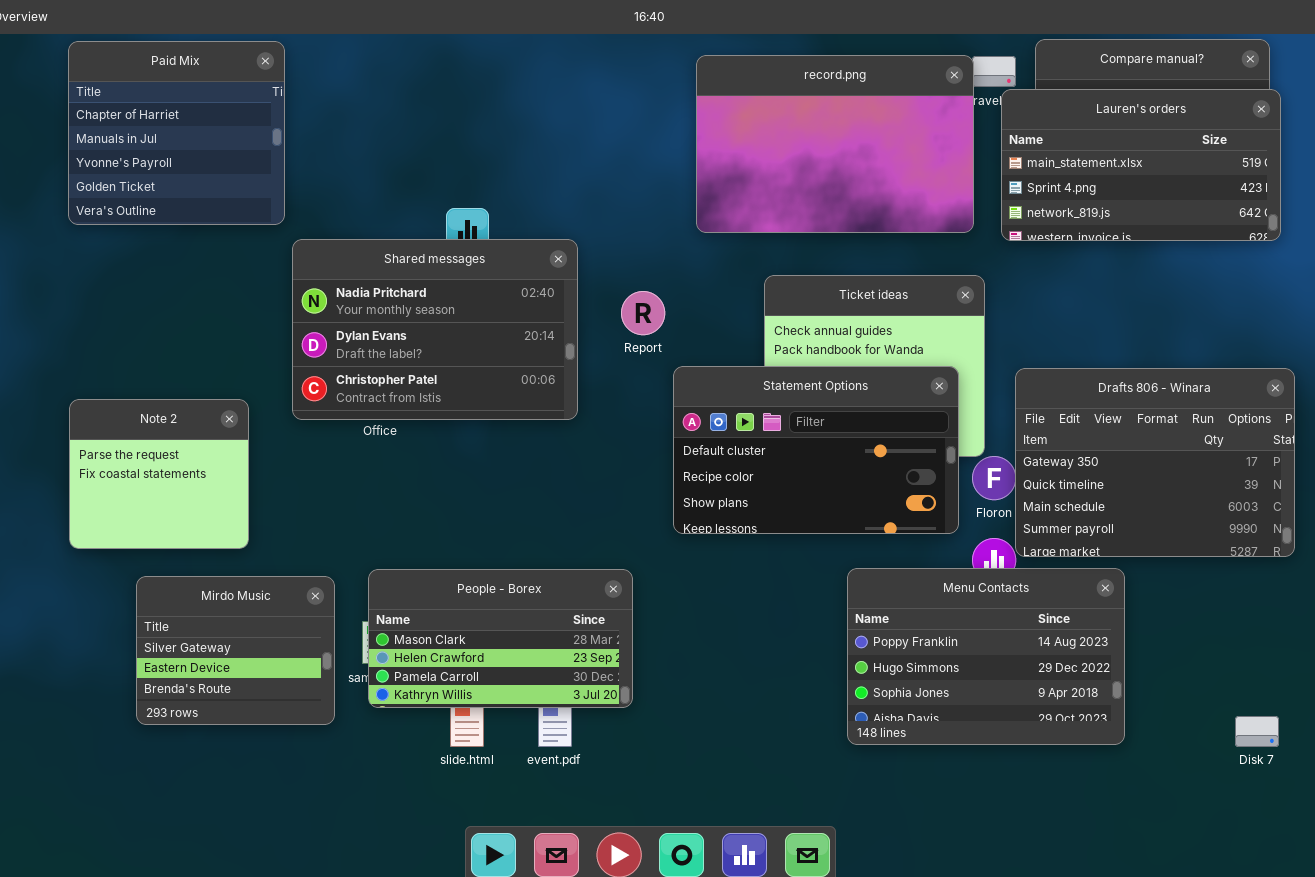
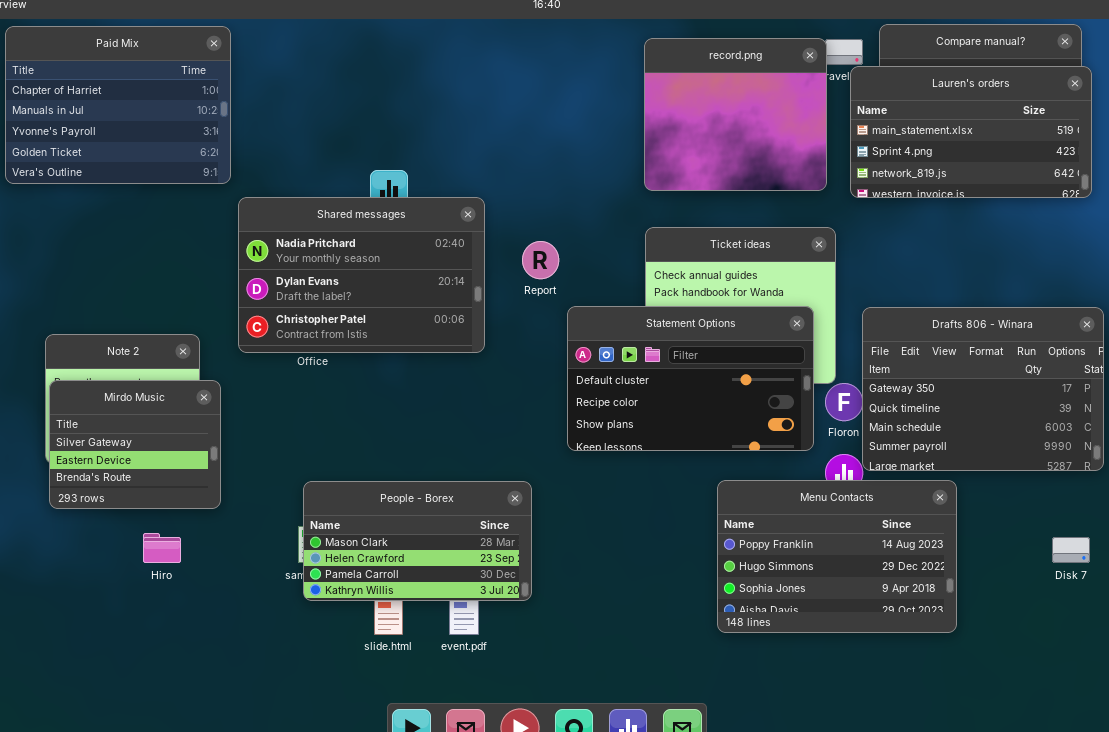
Paid Mix: [68,41,285,225] -> [5,26,231,184], resized
record.png: [696,55,974,233] -> [644,38,827,191], resized
Mirdo Music: [136,576,335,725] -> [49,380,221,509], moved
Disk 7: [1235,716,1279,747] -> [1052,537,1090,563], moved

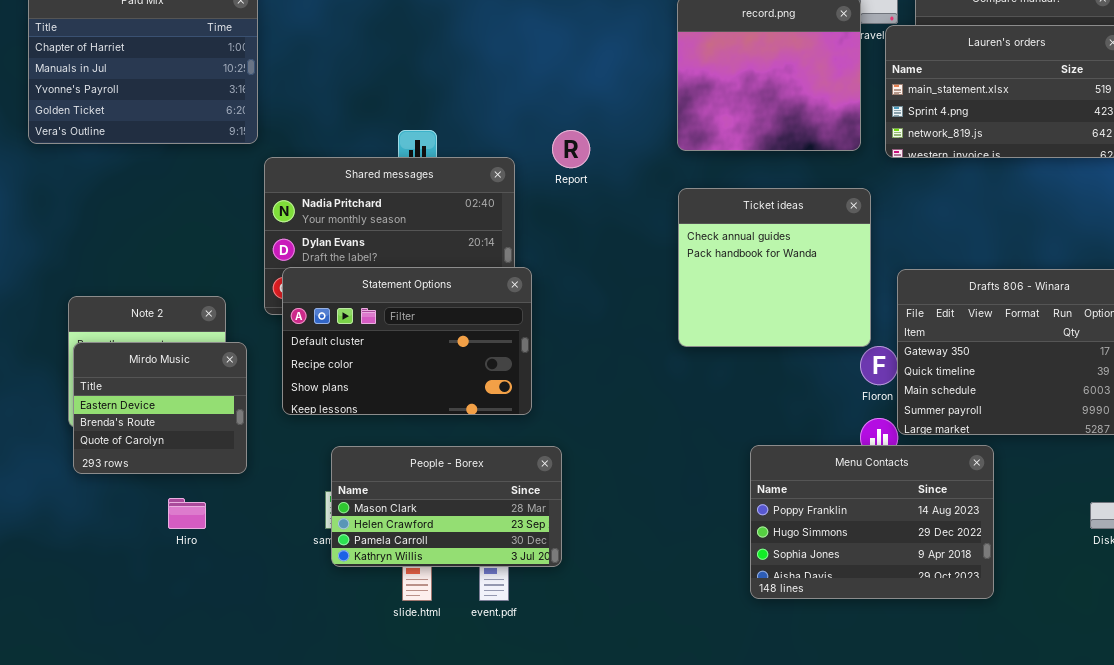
Report: [522,241,559,279] -> [552,130,590,168], moved
Statement Options: [567,306,814,451] -> [282,267,532,415], moved
Mirdo Music: [49,380,221,509] -> [73,342,247,474], scrolled down 1 row

